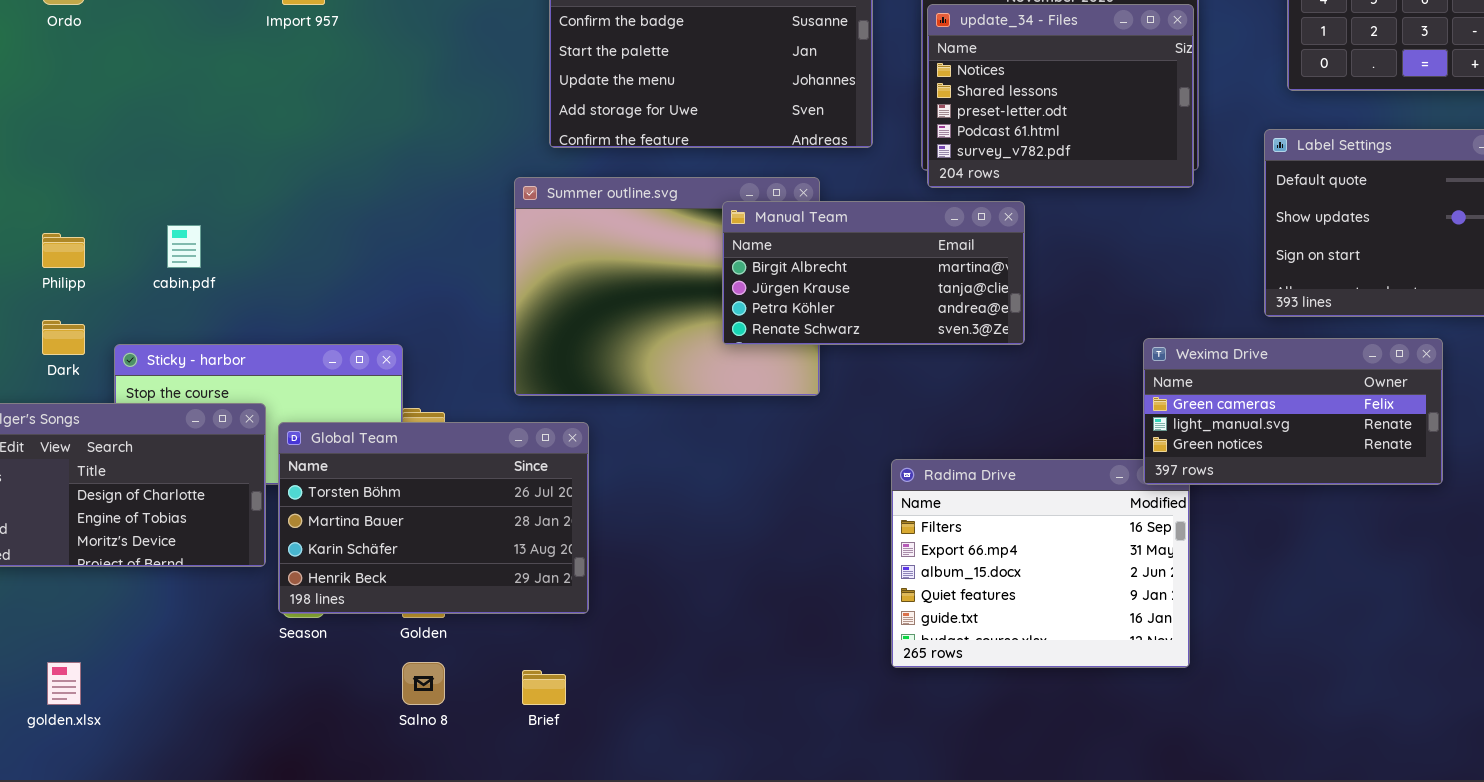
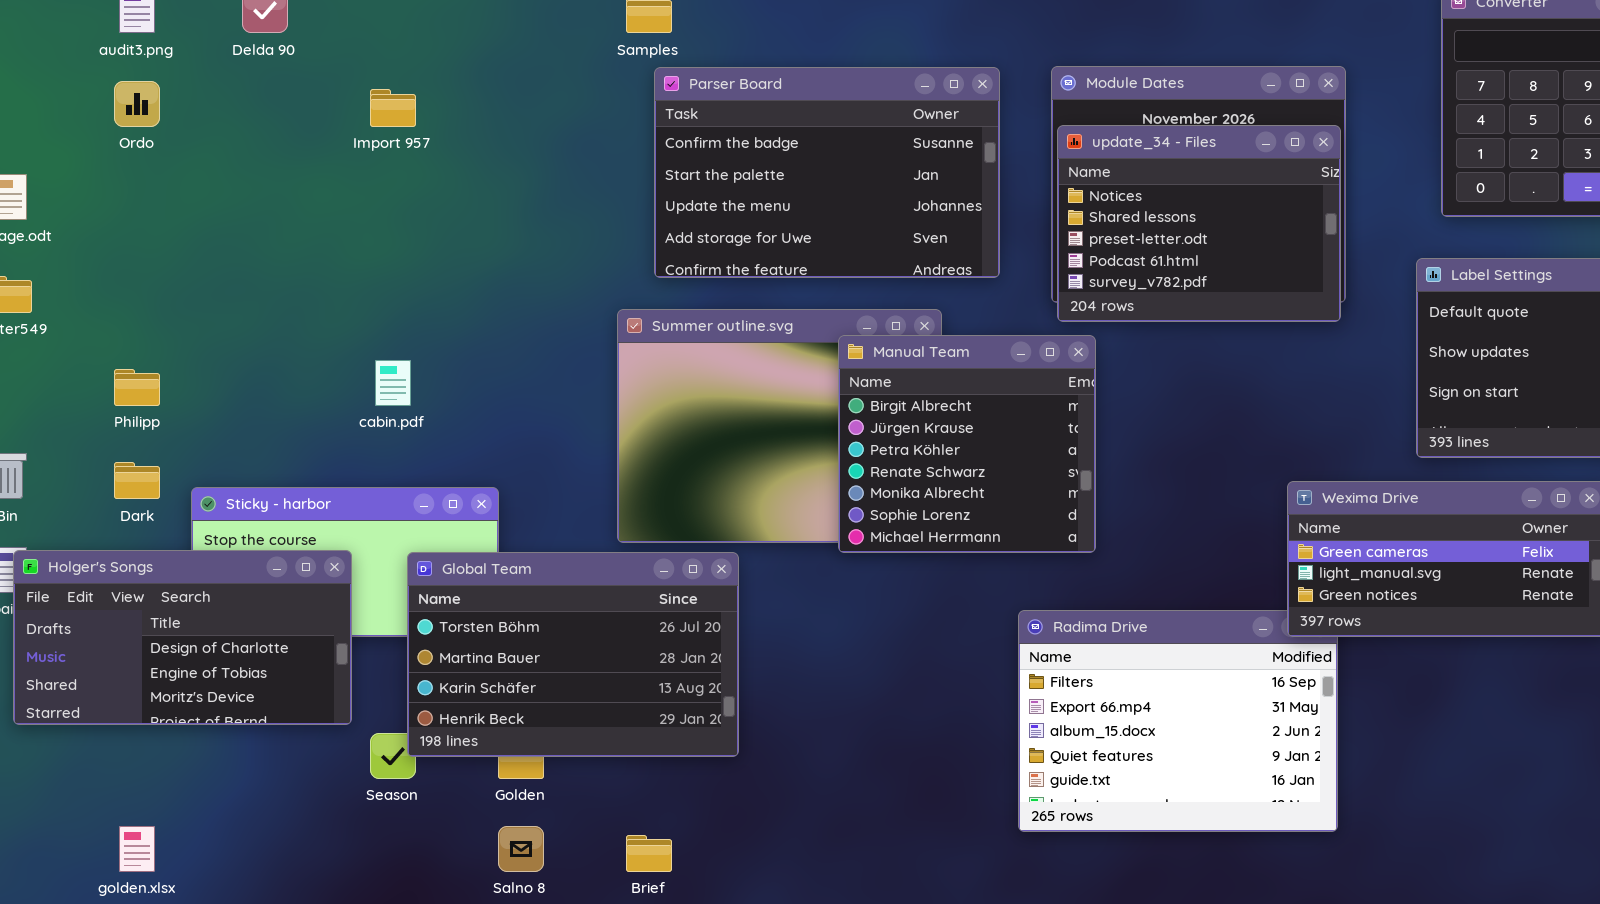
Manual Team: [722,201,1025,345] -> [838,335,1096,553], resized
cabin.pdf: [167,225,201,268] -> [375,360,411,406], moved
Global Team: [278,422,589,614] -> [407,552,739,757], moved

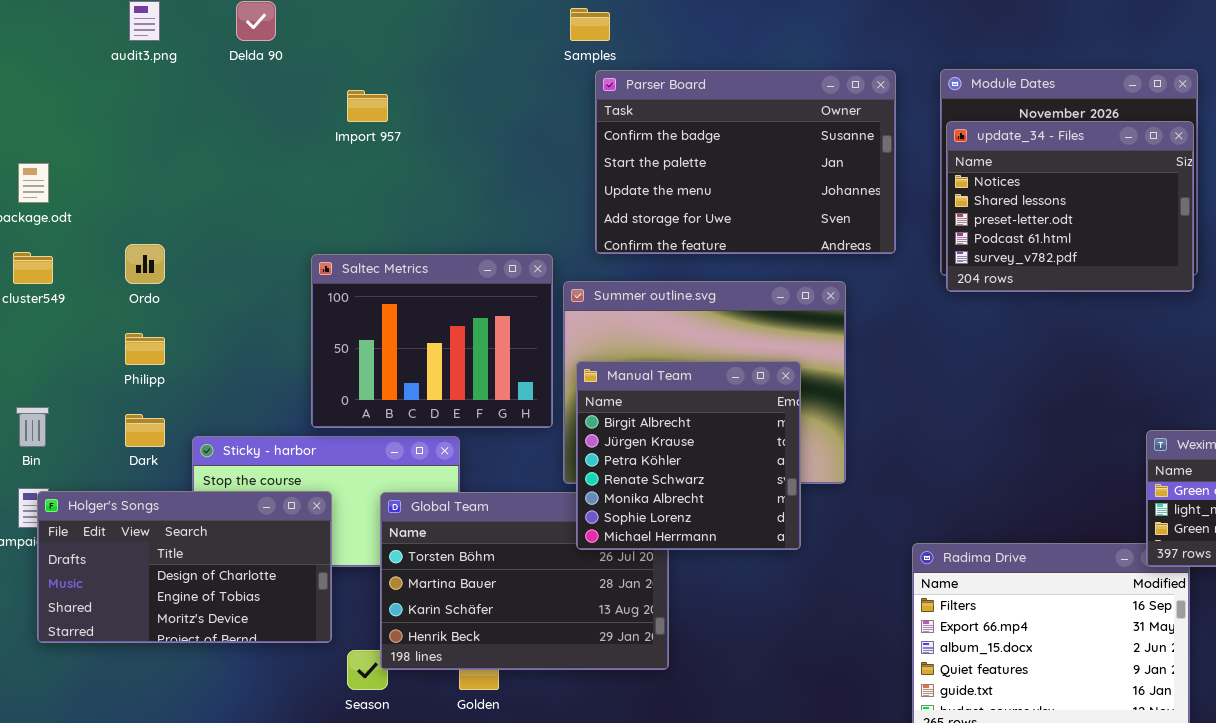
Ordo: [114,81,160,127] -> [125,244,165,284], moved
Saltec Metrics: none -> [311,254,553,428], opened
Manual Team: [838,335,1096,553] -> [576,361,801,550], moved

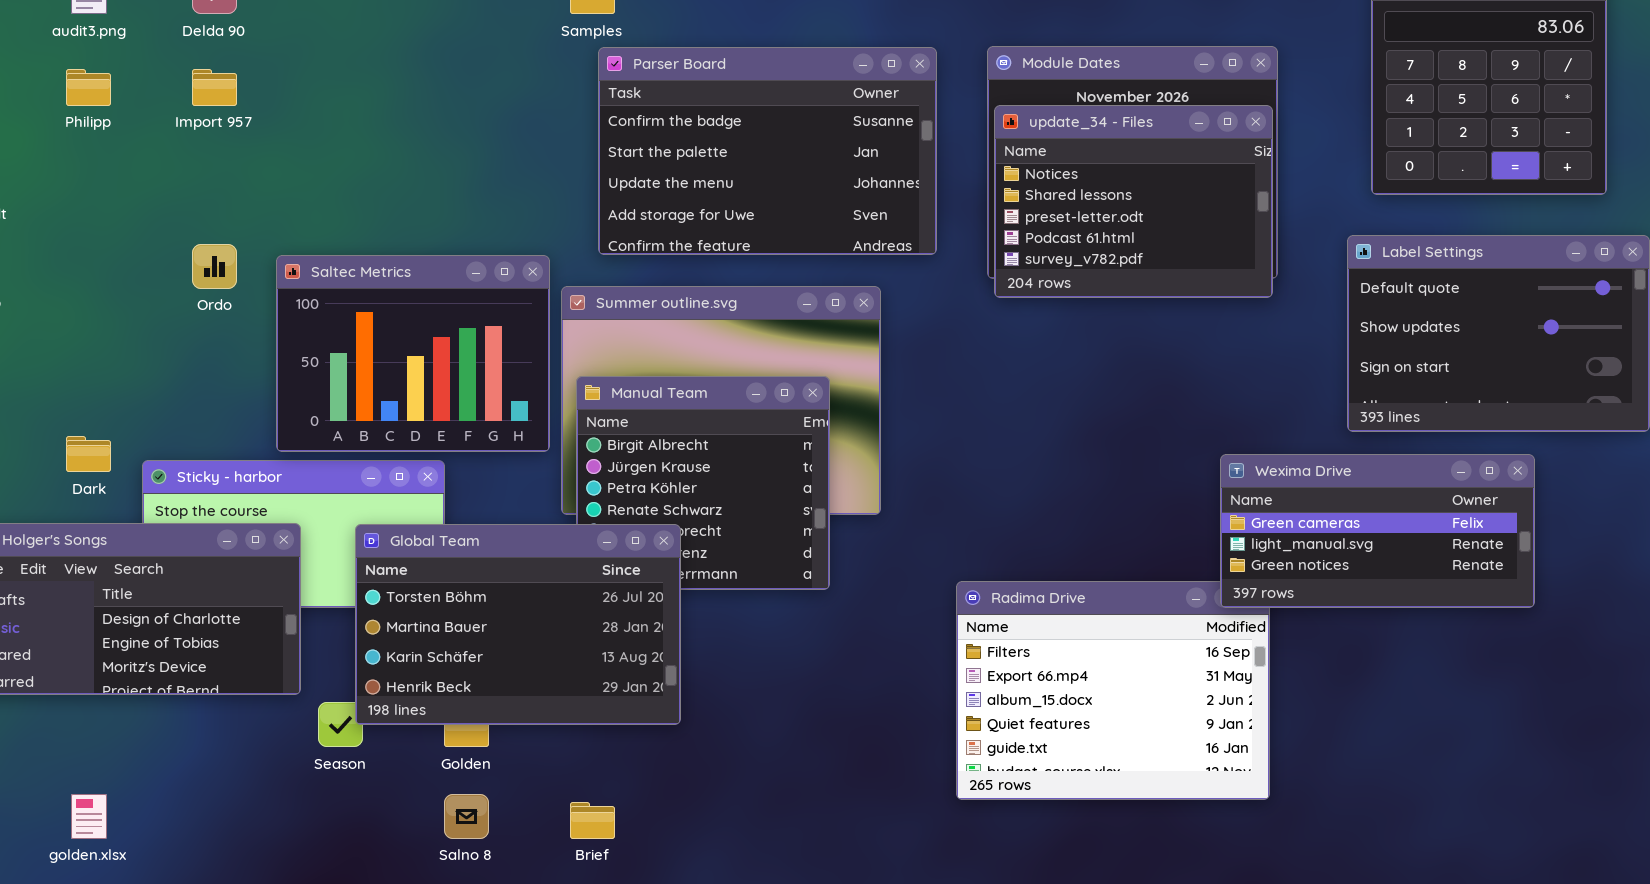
Import 957: [347,90,388,122] -> [192,69,237,106], moved
Ordo: [125,244,165,284] -> [192,244,237,289], moved
Philipp: [125,333,165,365] -> [66,69,111,106], moved
Global Team: [380,492,669,670] -> [355,524,681,725], raised

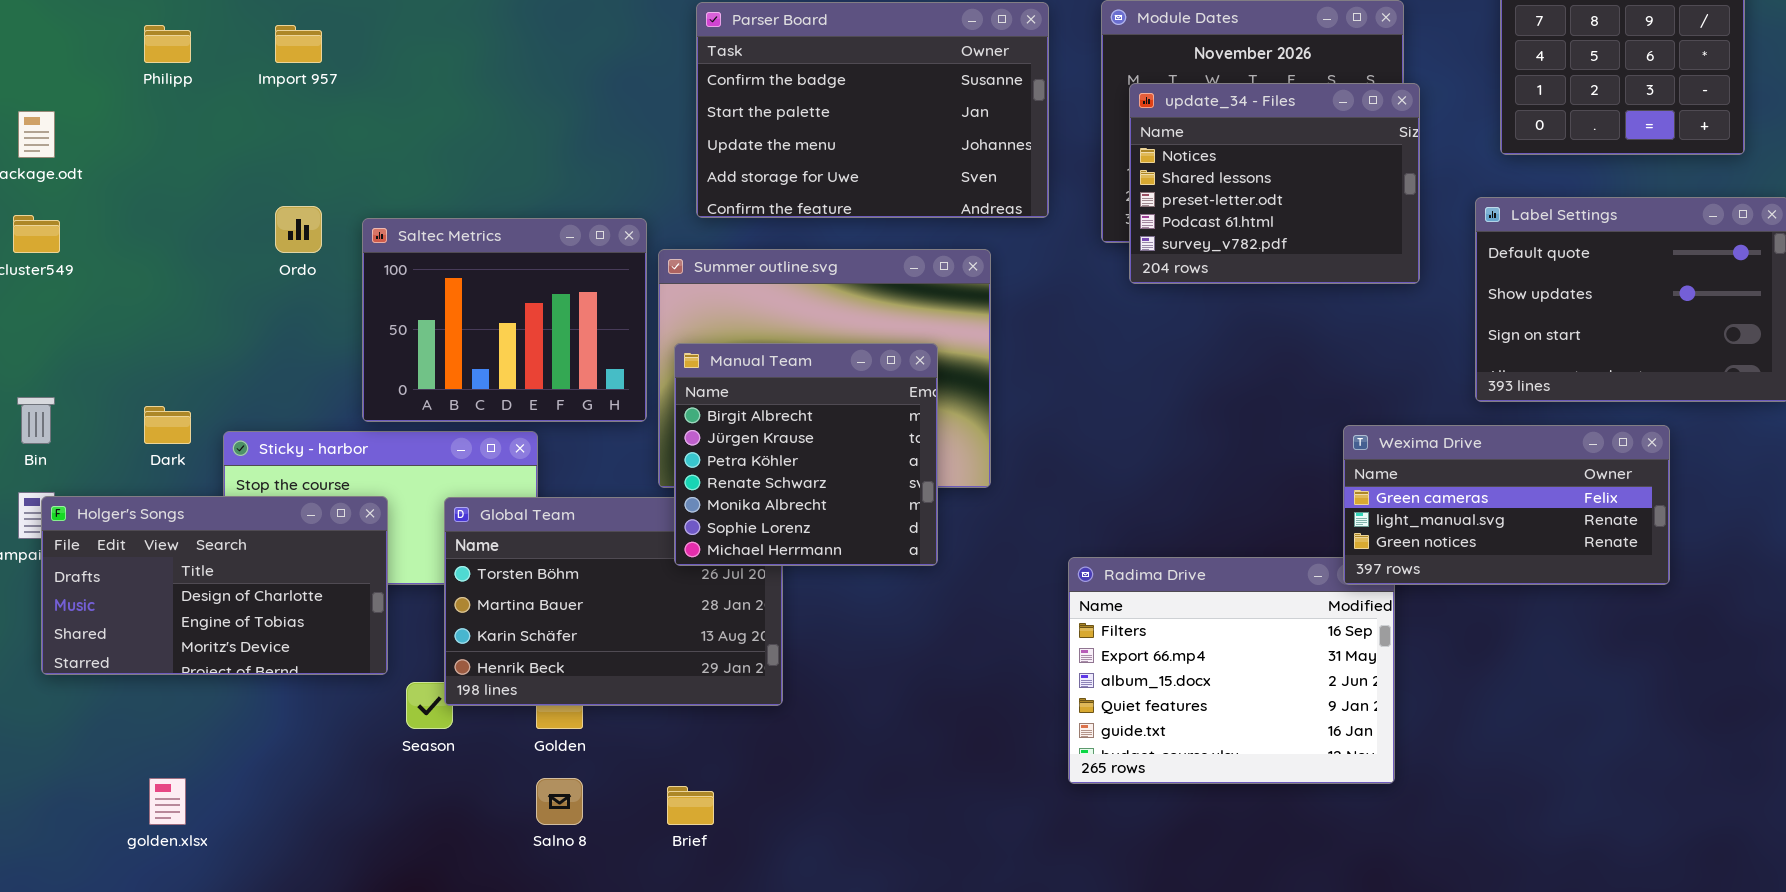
update_34 - Files: [994,105,1273,298] -> [1129,83,1420,284], moved
Manual Team: [576,376,830,590] -> [674,343,938,566], raised

